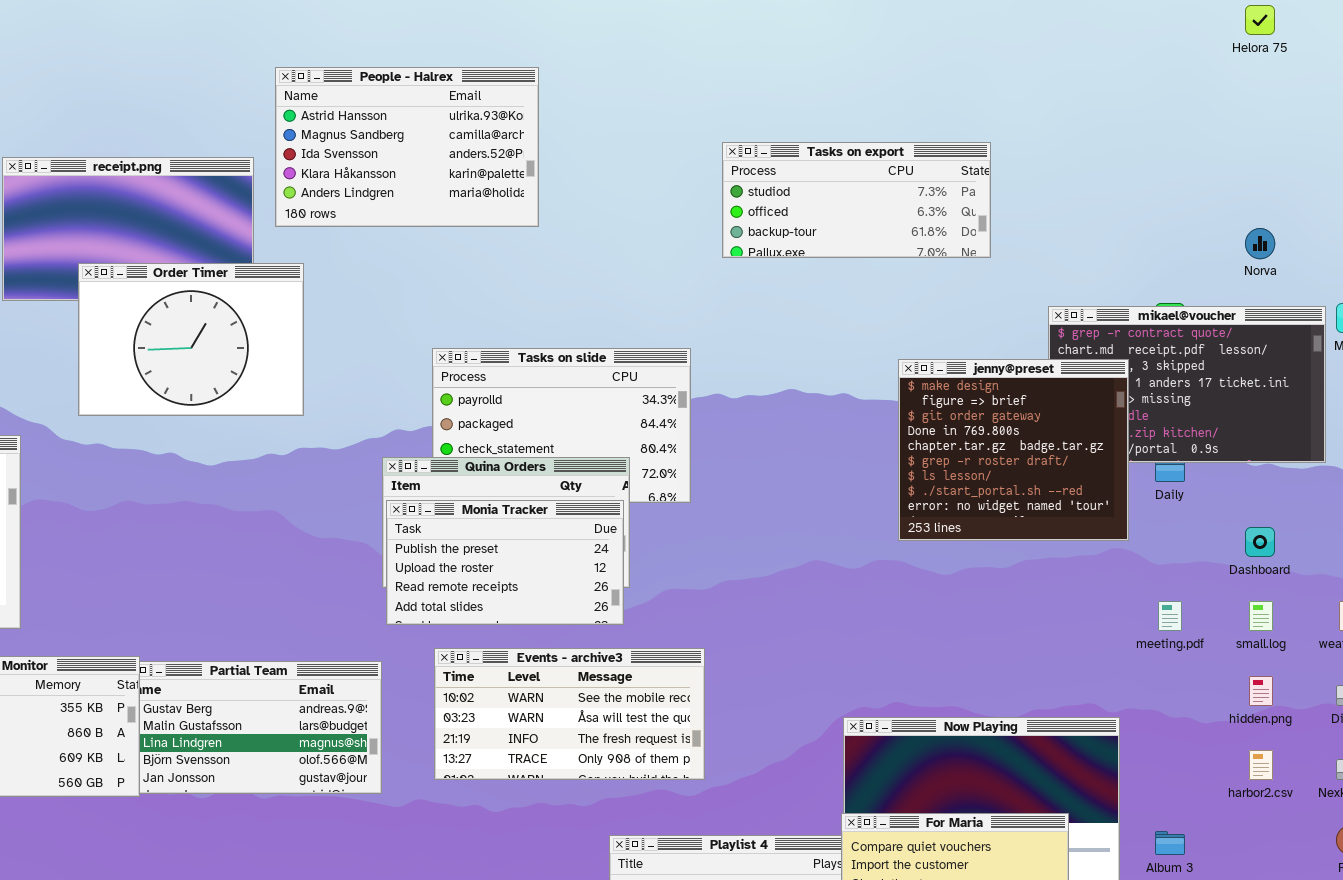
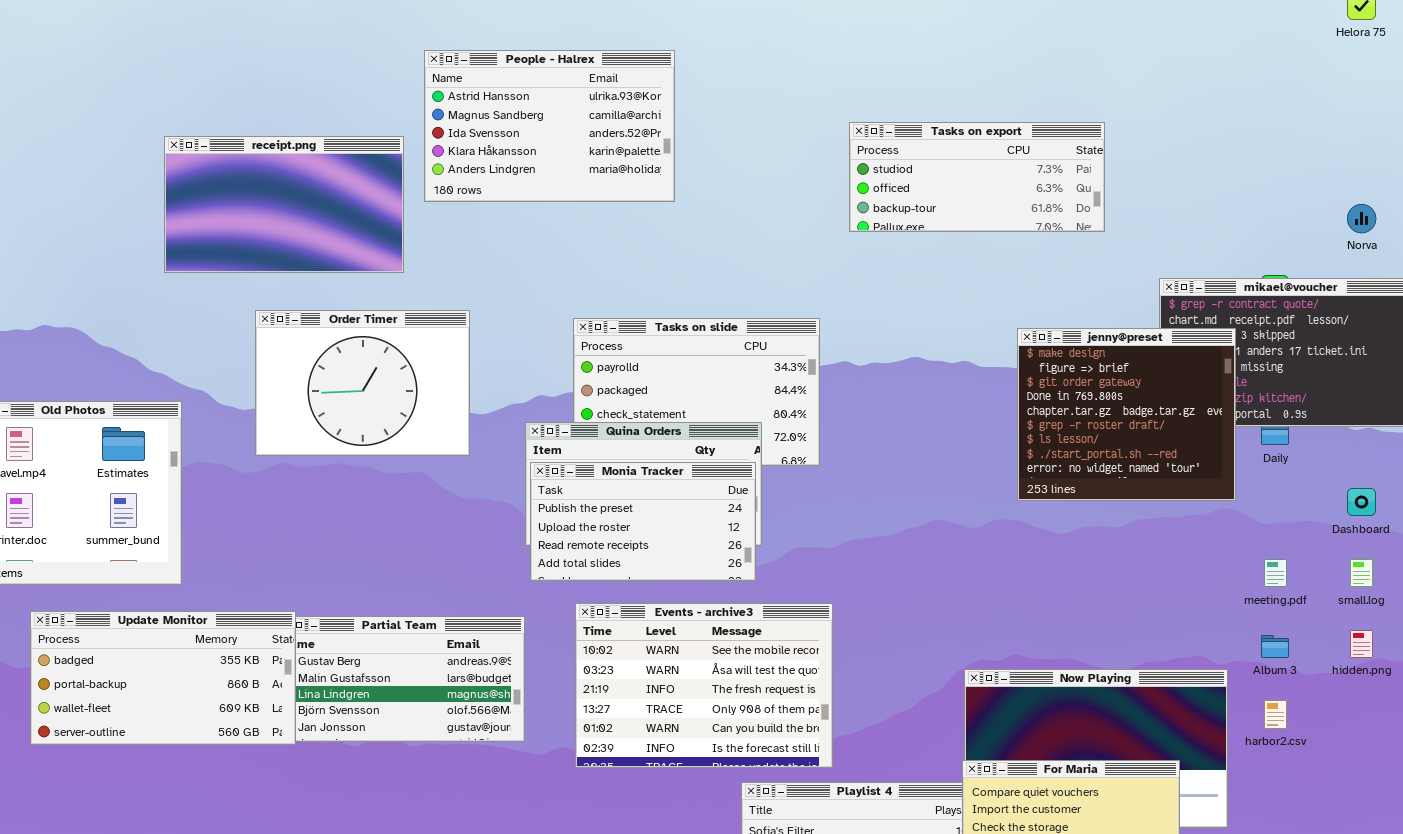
Order Timer: [78,263,304,416] -> [255,310,470,456], moved
Events - archive3: [434,648,705,780] -> [575,603,833,768], resized
harbor2.csv: [1249,750,1273,780] -> [1264,700,1287,729], moved
Album 3: [1155,831,1185,855] -> [1261,635,1289,658], moved

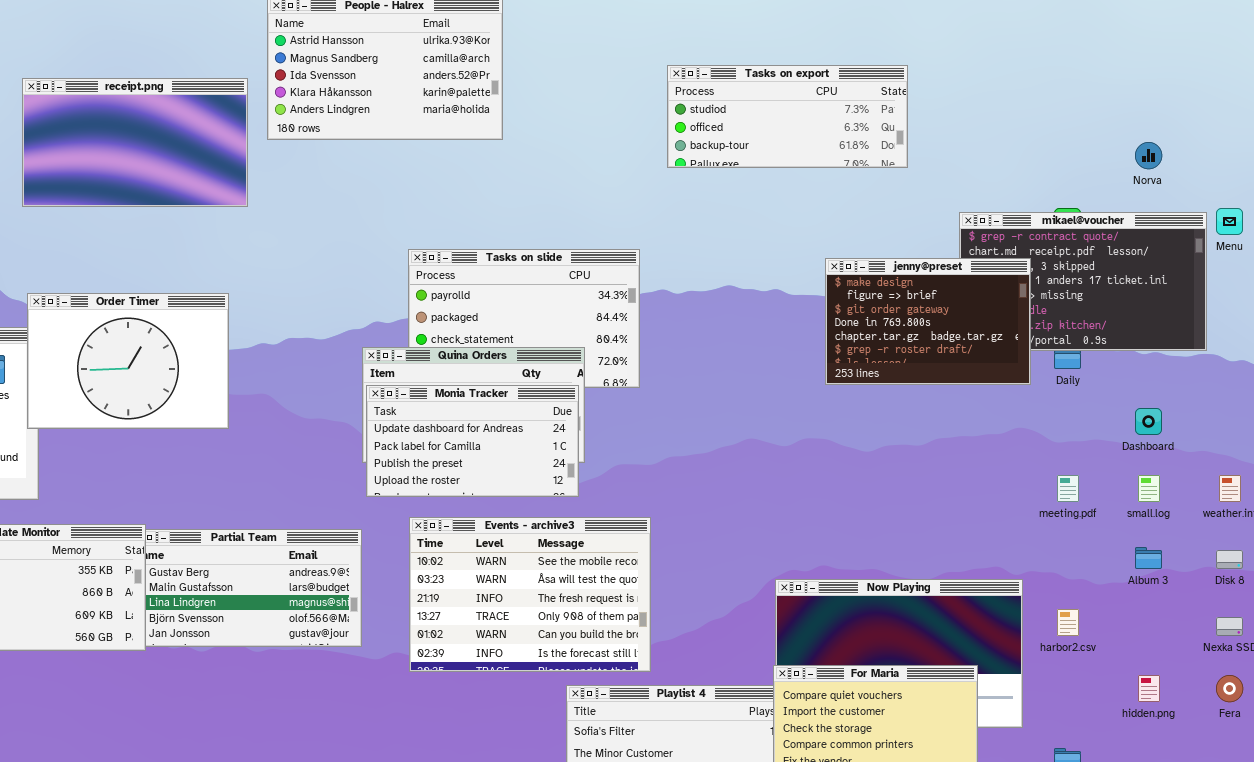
Order Timer: [255,310,470,456] -> [27,293,229,429], moved
jenny@preset: [1017,328,1236,501] -> [825,258,1031,385], resized
Monia Tracker: [530,462,756,581] -> [366,385,579,497], scrolled up 2 rows
hidden.png: [1350,630,1373,658] -> [1138,675,1160,702], moved
Album 3: [1261,635,1289,658] -> [1135,547,1162,569], moved

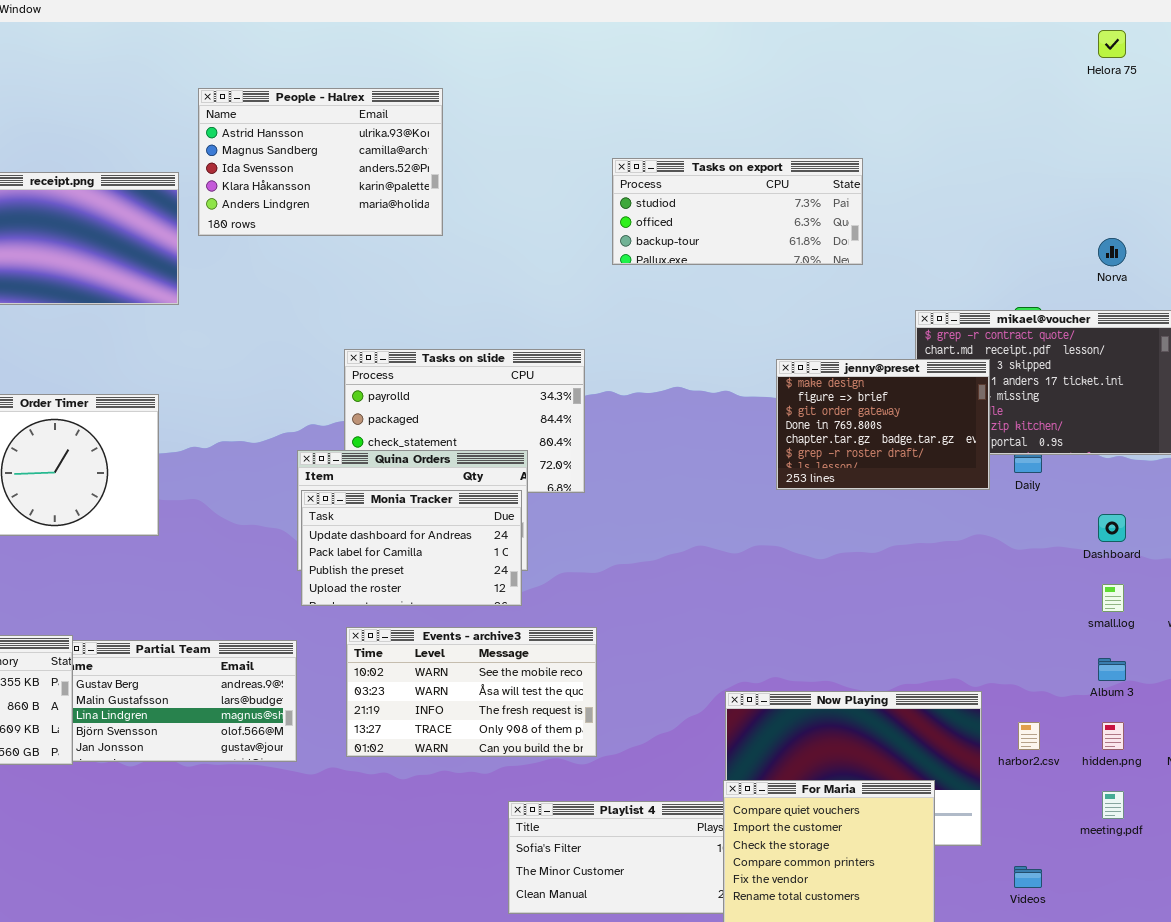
meeting.pdf: [1057,475,1079,502] -> [1102,791,1124,819], moved
Events - archive3: [409,517,651,672] -> [346,627,597,757], resized
hidden.png: [1138,675,1160,702] -> [1102,722,1124,750], moved

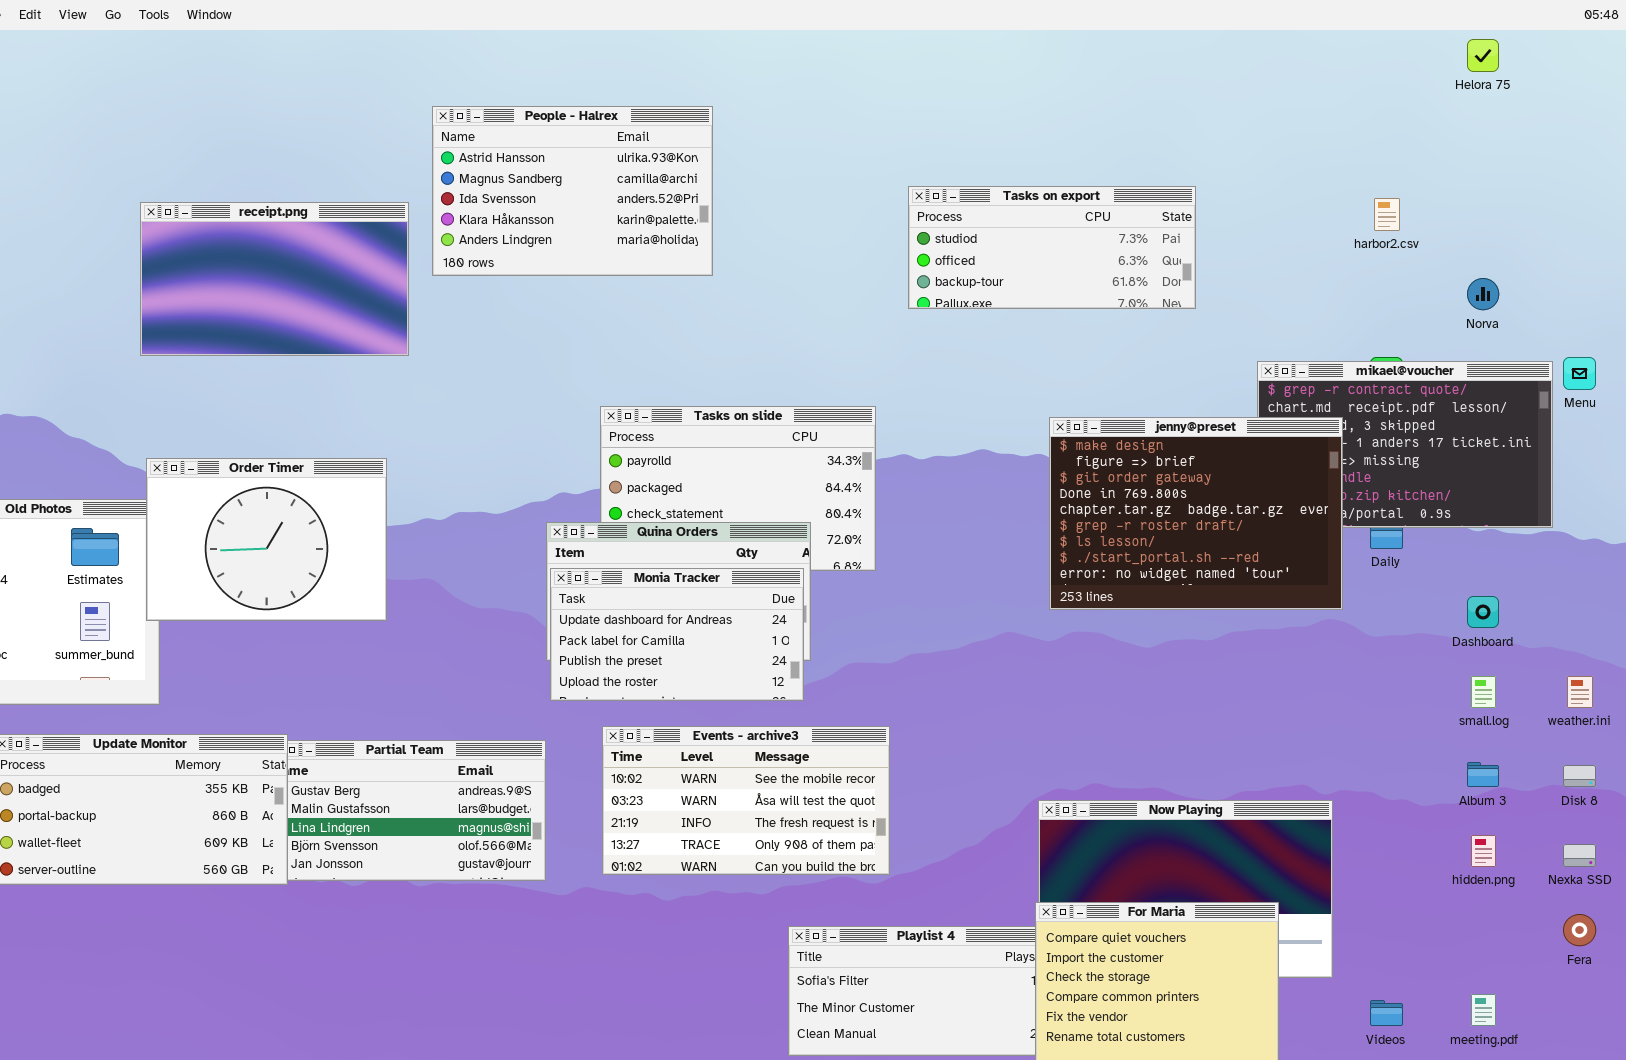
jenny@preset: [776,359,990,490] -> [1049,417,1343,610], resized
harbor2.csv: [1018,722,1040,750] -> [1374,198,1400,231], moved
meeting.pdf: [1102,791,1124,819] -> [1471,994,1496,1026], moved

